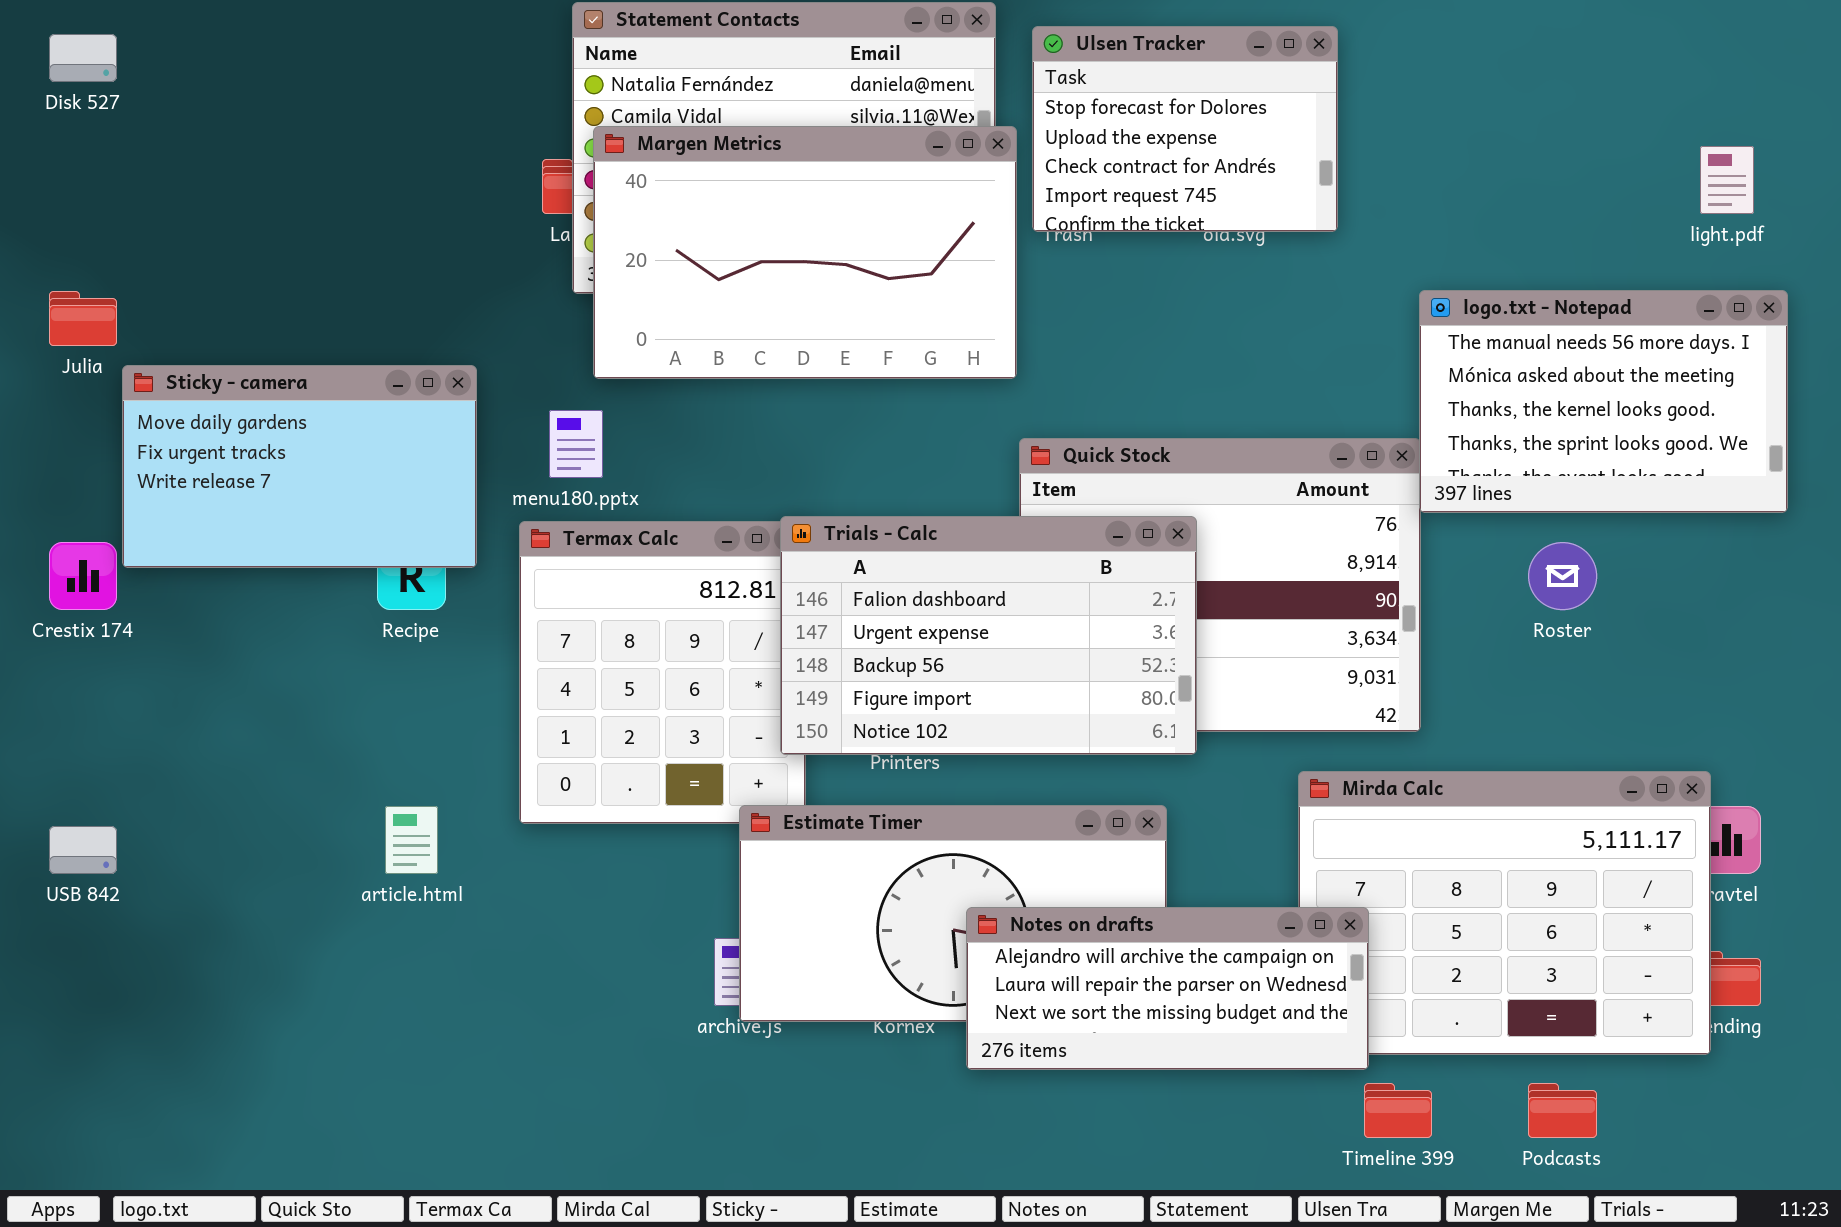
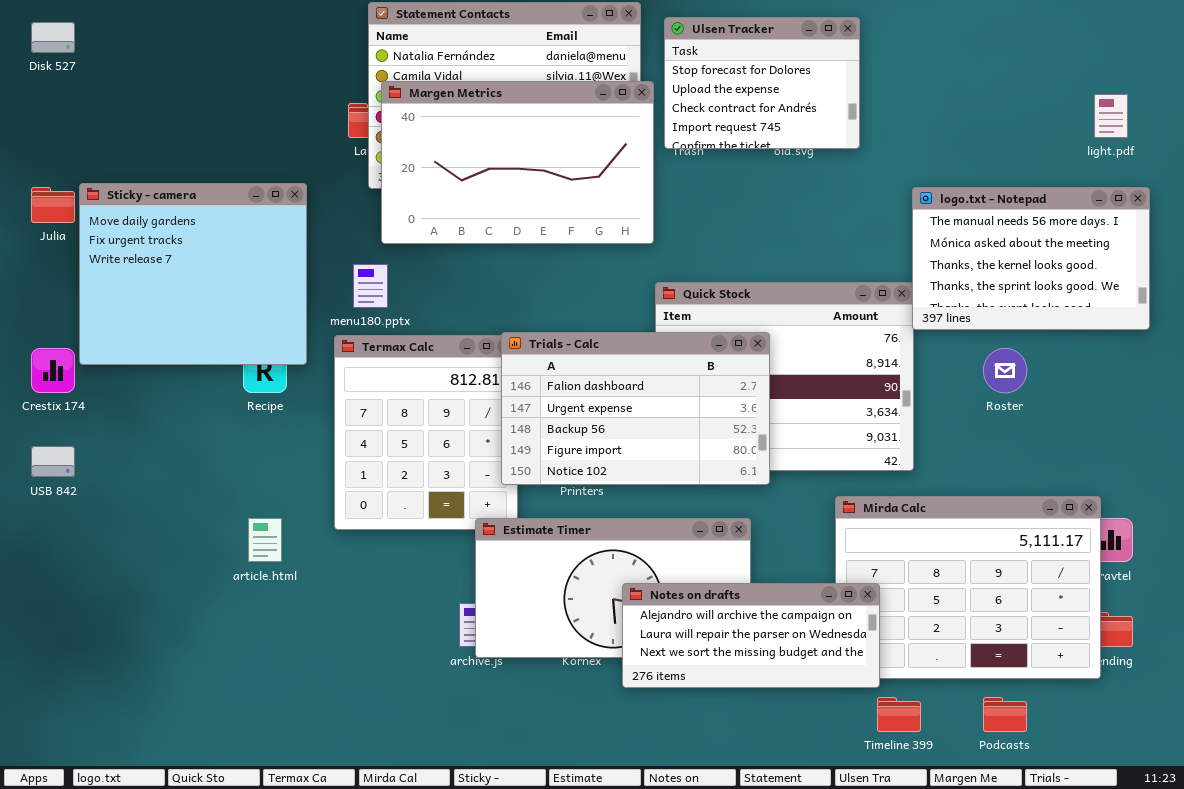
Sticky - camera: [122,365,477,568] -> [79,183,307,365], resized
USB 842: [49,826,117,874] -> [31,446,75,477], moved

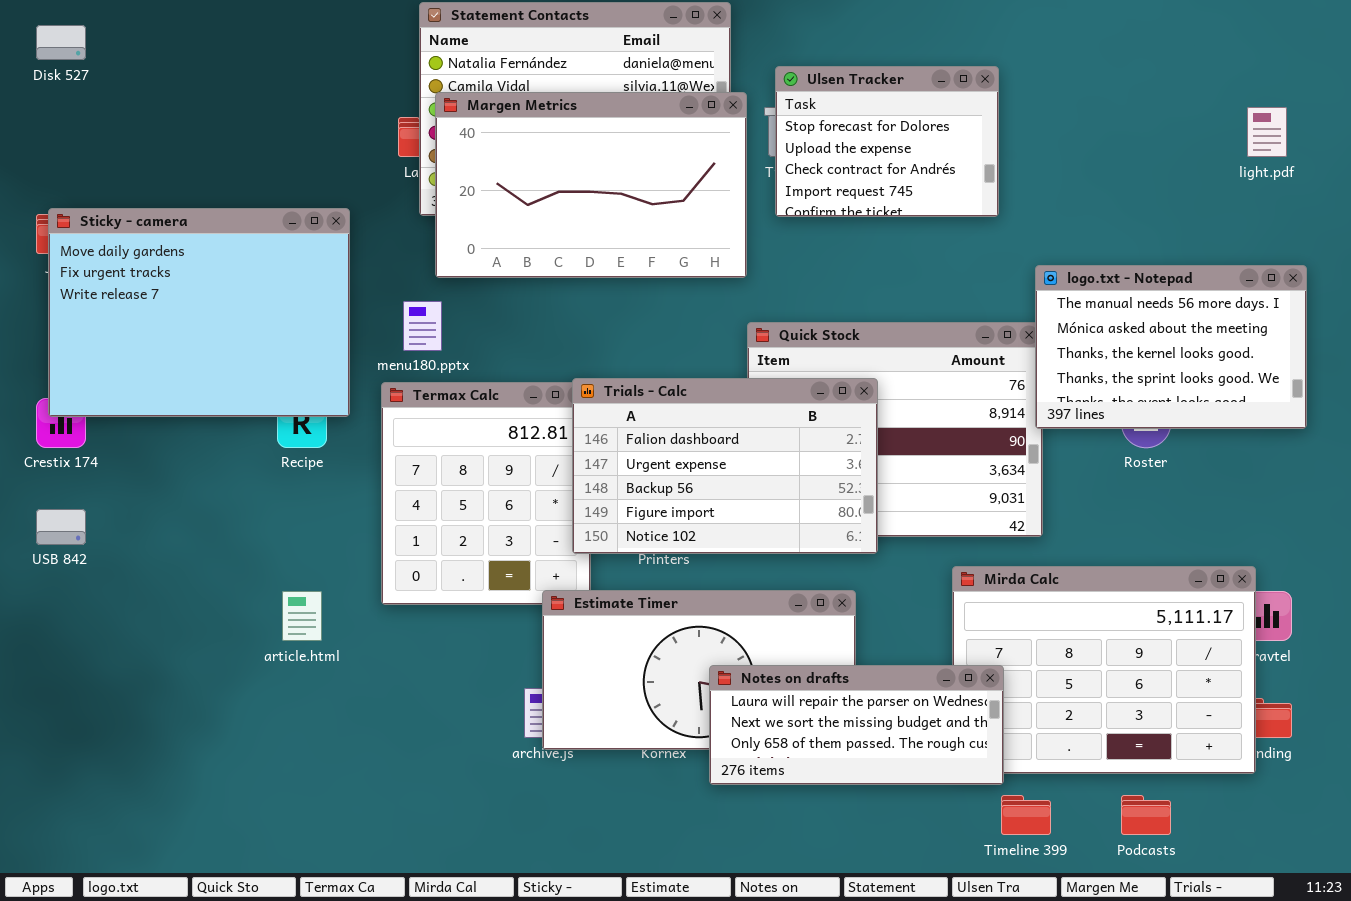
Ulsen Tracker: [664,17,860,149] -> [775,66,999,217], moved
Sticky - camera: [79,183,307,365] -> [48,208,350,417], resized
logo.txt - Notepad: [912,187,1150,330] -> [1035,265,1307,429], moved
Notes on drafts: [622,583,880,688] -> [709,665,1004,785], scrolled down 1 row

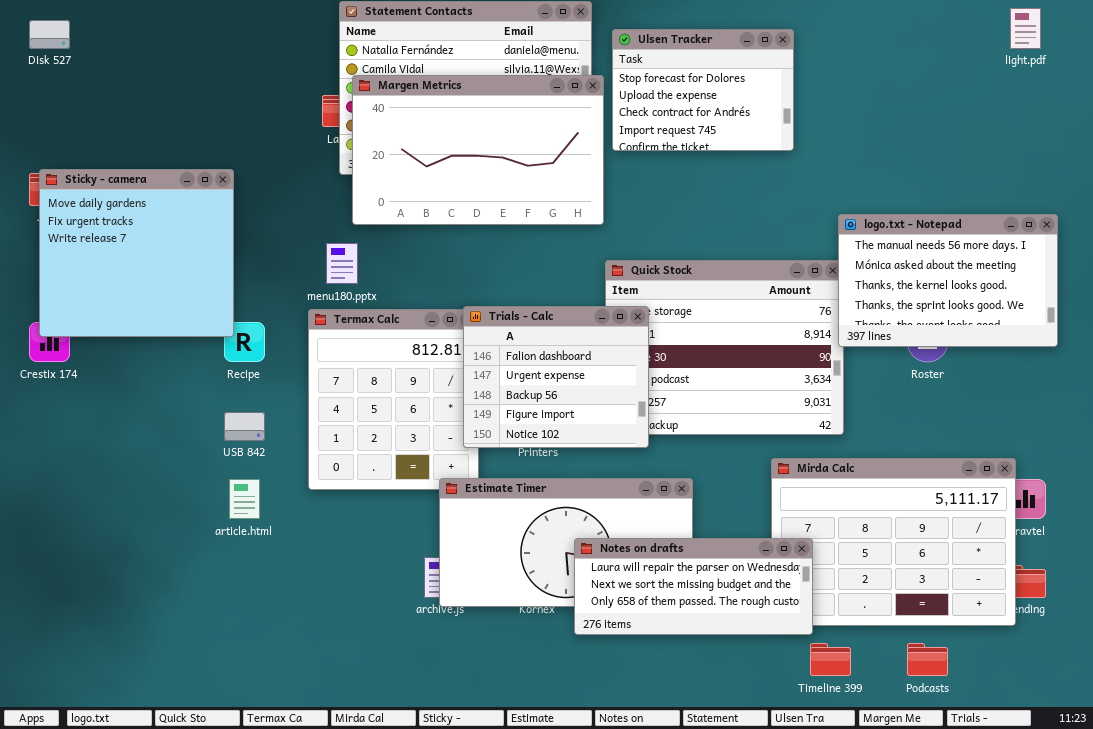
Ulsen Tracker: [775,66,999,217] -> [612,29,794,151], moved
light.pdf: [1247,107,1287,157] -> [1010,8,1041,49], moved
Sticky - camera: [48,208,350,417] -> [39,169,234,337], resized
Trials - Calc: [572,378,878,554] -> [463,306,649,448], resized
USB 842: [36,509,86,545] -> [224,412,265,441], moved

